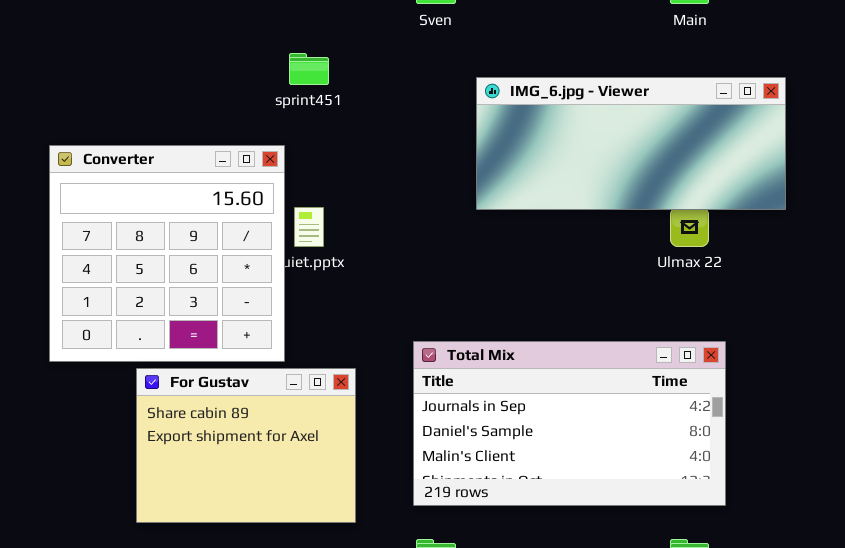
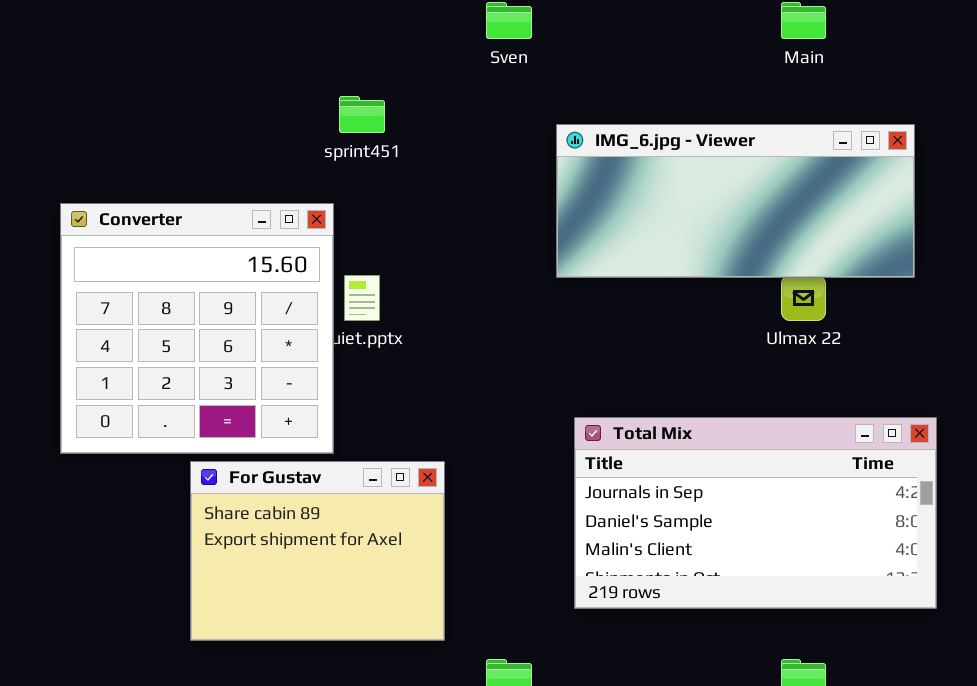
Total Mix: [413,341,726,506] -> [574,417,937,609], moved
For Gustav: [136,368,356,523] -> [190,461,445,641], moved

